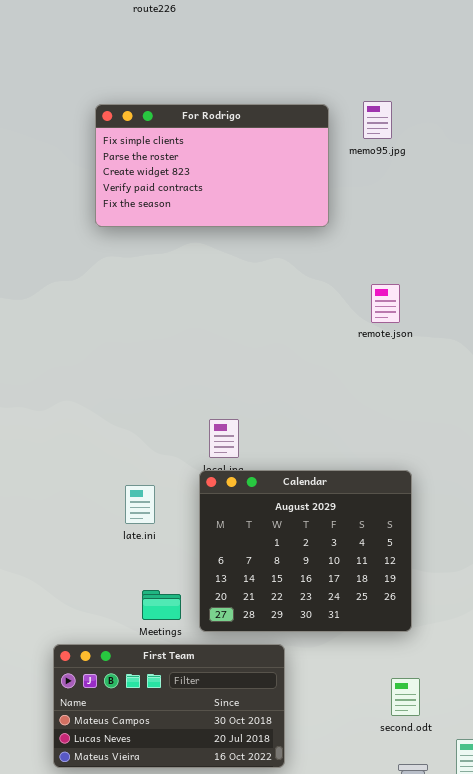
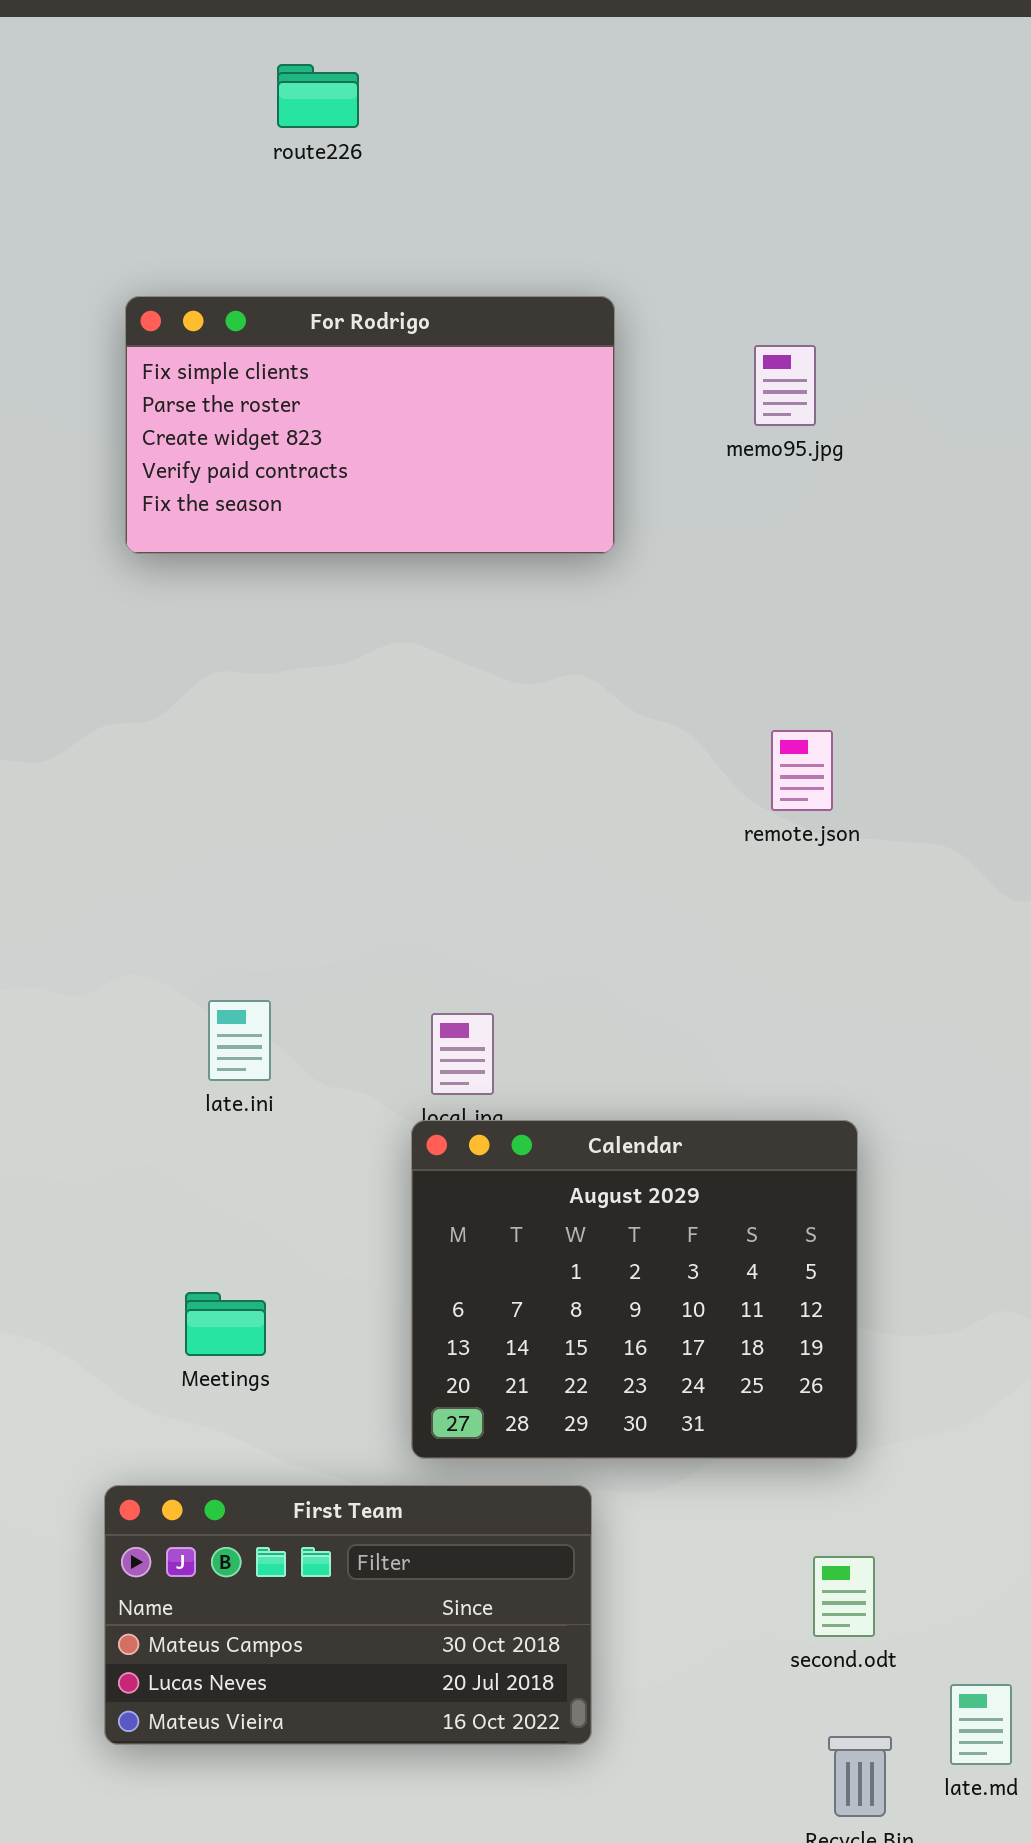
For Rodrigo: [95,104,329,227] -> [125,296,615,554], moved
late.ini: [125,485,155,524] -> [208,1000,271,1081], moved
Meetings: [142,590,181,620] -> [185,1292,266,1356], moved

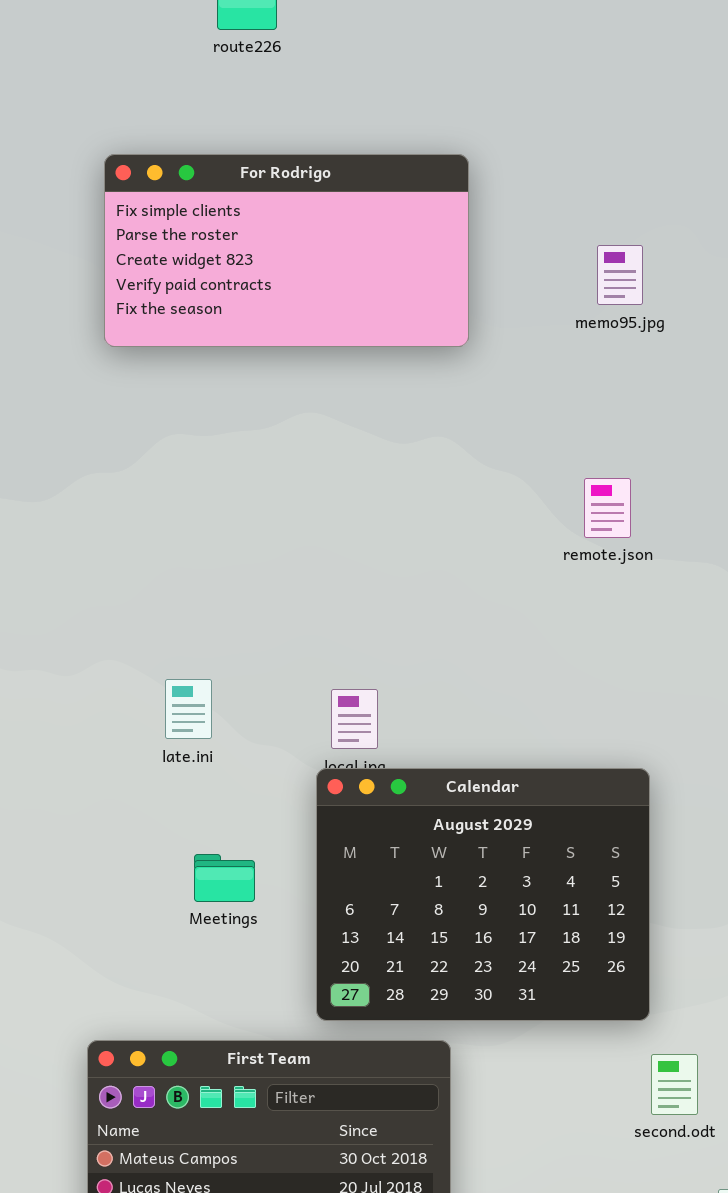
memo95.jpg: [754,345,816,426] -> [597,245,643,305], moved
Meetings: [185,1292,266,1356] -> [194,854,255,902], moved
second.odt: [813,1556,875,1637] -> [651,1054,698,1115], moved

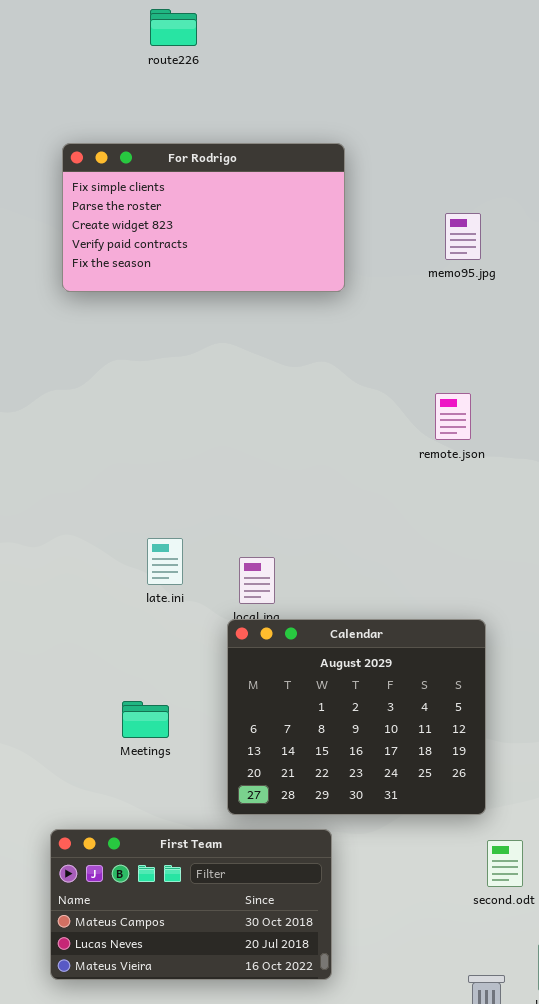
late.ini: [165,679,212,739] -> [147,538,183,585], moved
Meetings: [194,854,255,902] -> [122,701,169,738], moved

